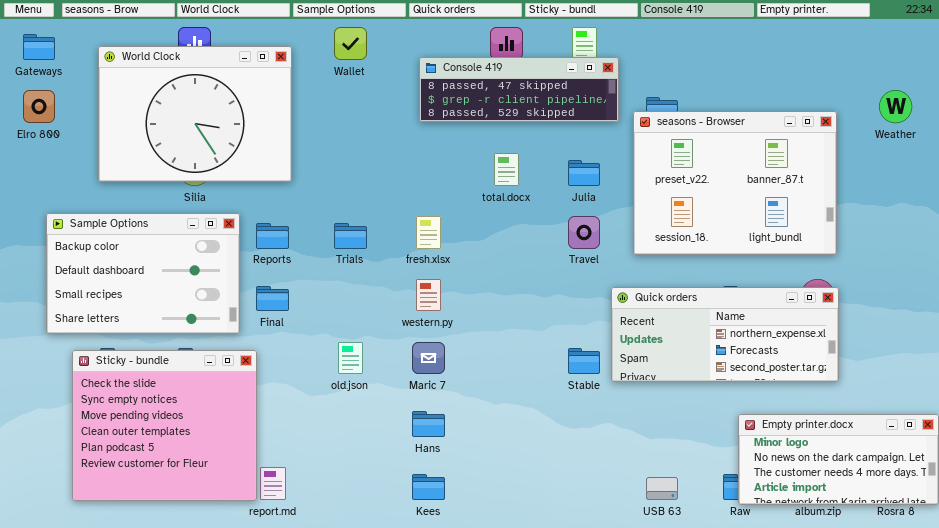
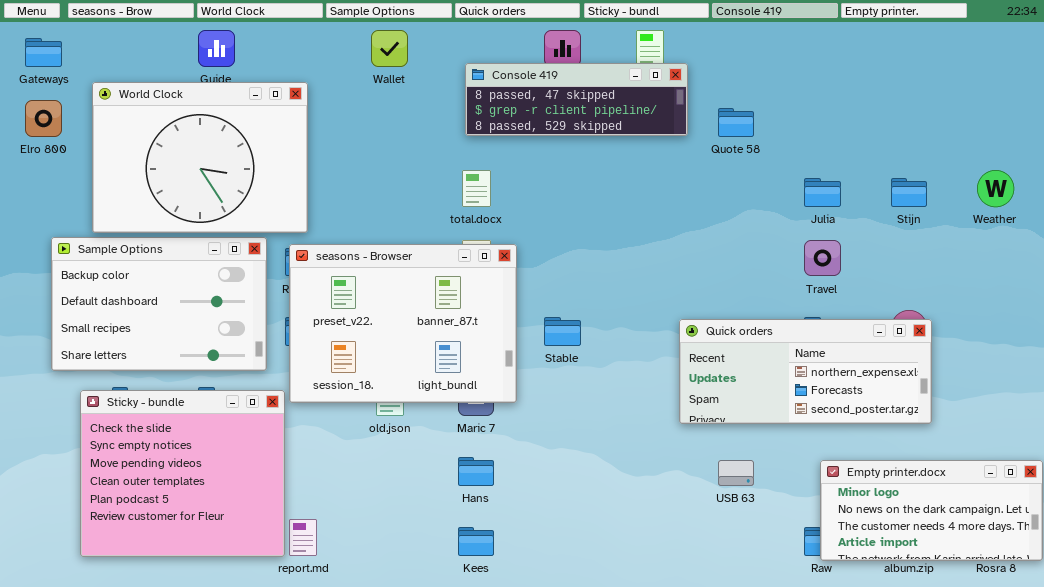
World Clock: [98,46,292,182] -> [92,82,308,233], moved
Weather: [879,90,912,123] -> [977,170,1014,207], moved
seasons - Browser: [633,111,837,255] -> [289,244,517,403], moved
total.docx: [494,153,519,186] -> [462,170,491,207], moved
Julia: [568,160,600,186] -> [804,178,841,207], moved
Travel: [568,216,600,249] -> [804,240,841,276], moved
Stable: [568,348,600,374] -> [544,317,581,346], moved
USB 63: [646,477,678,500] -> [718,460,754,486], moved

